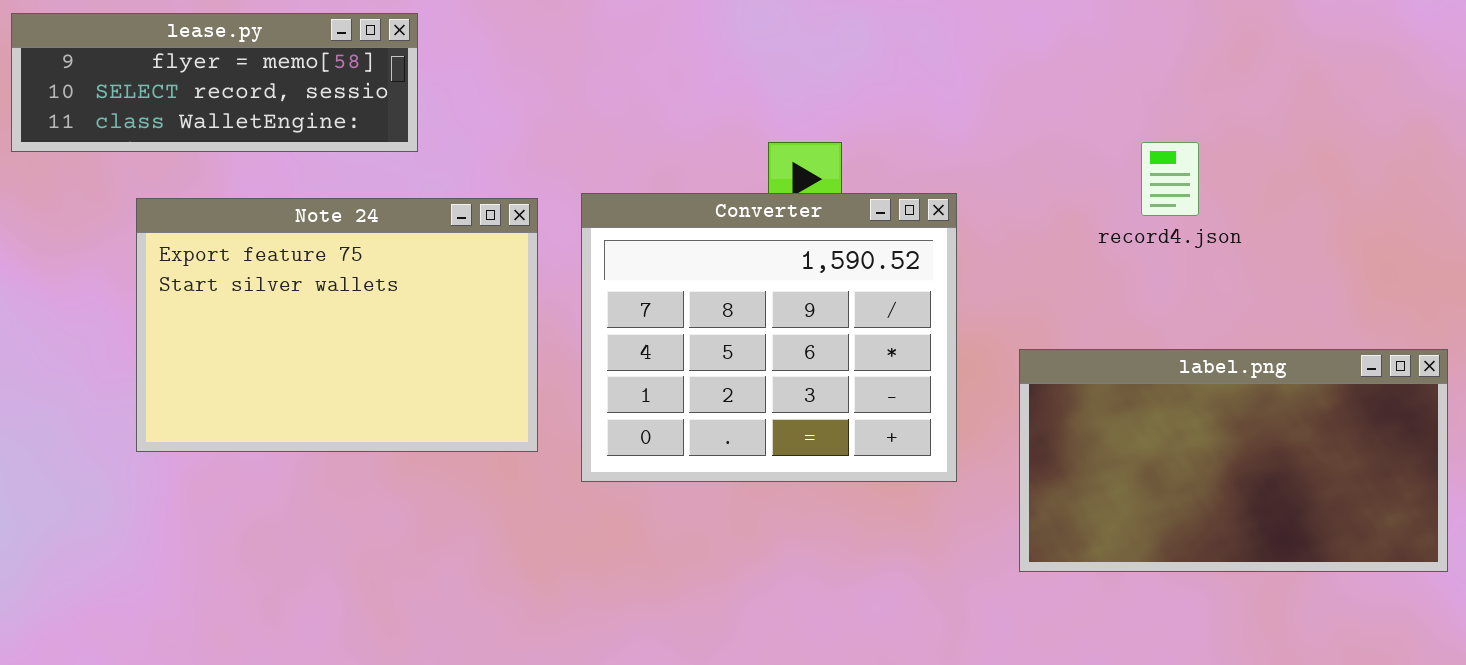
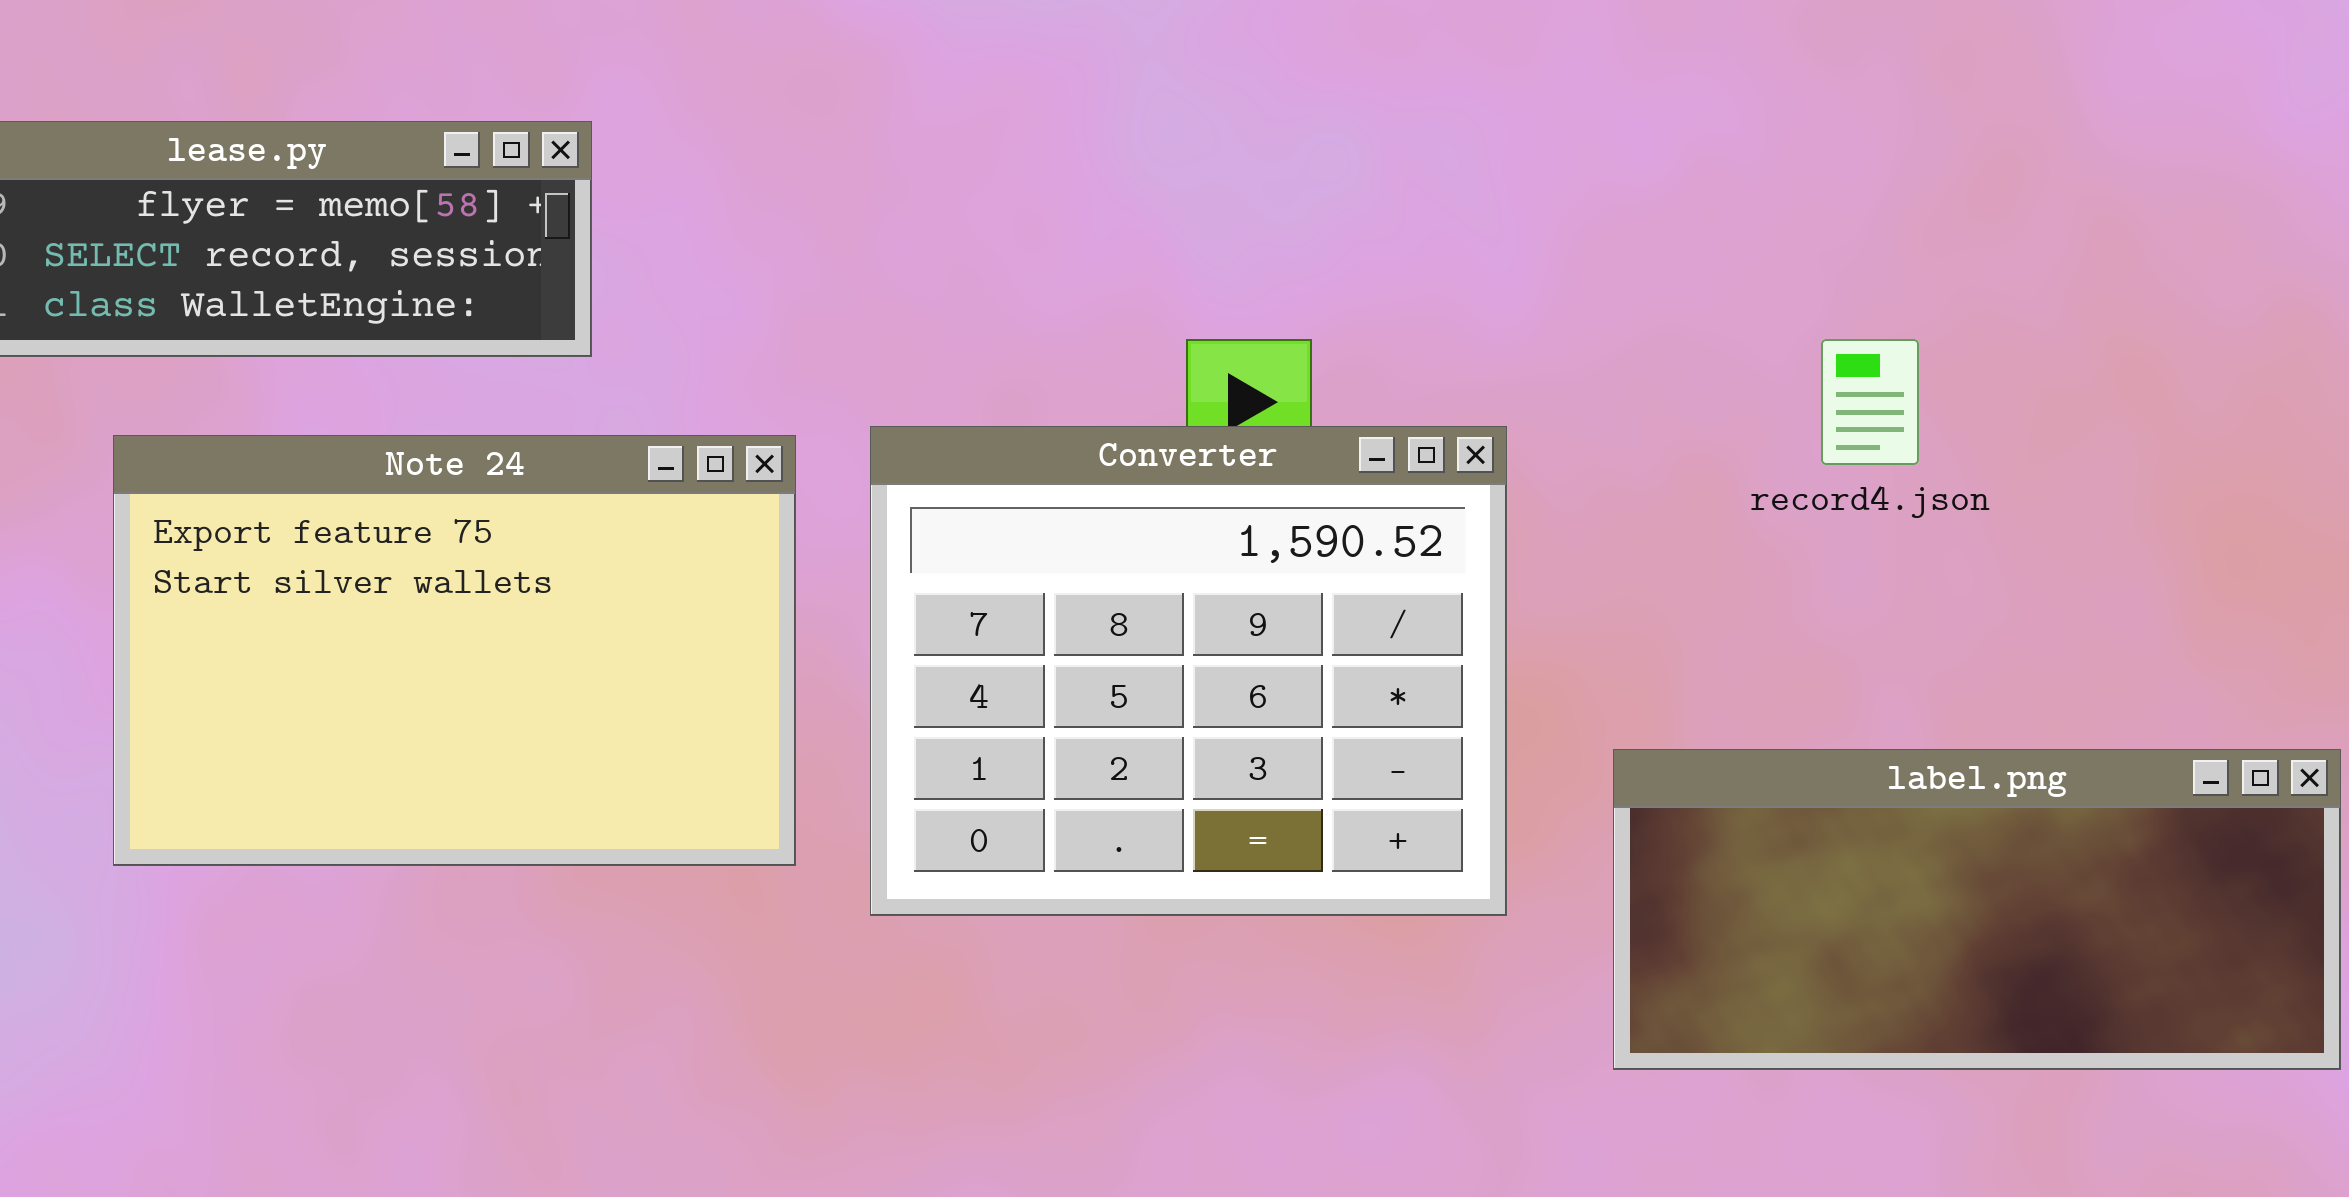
label.png: [1019,349,1448,572] -> [1613,749,2341,1070], resized

